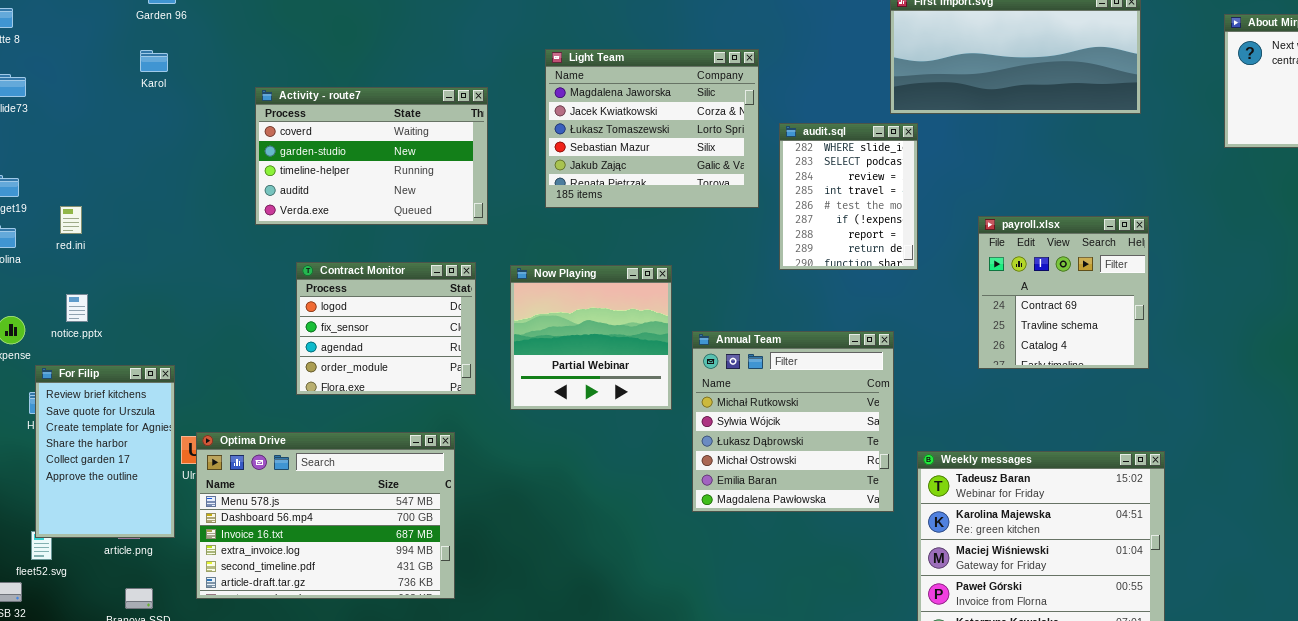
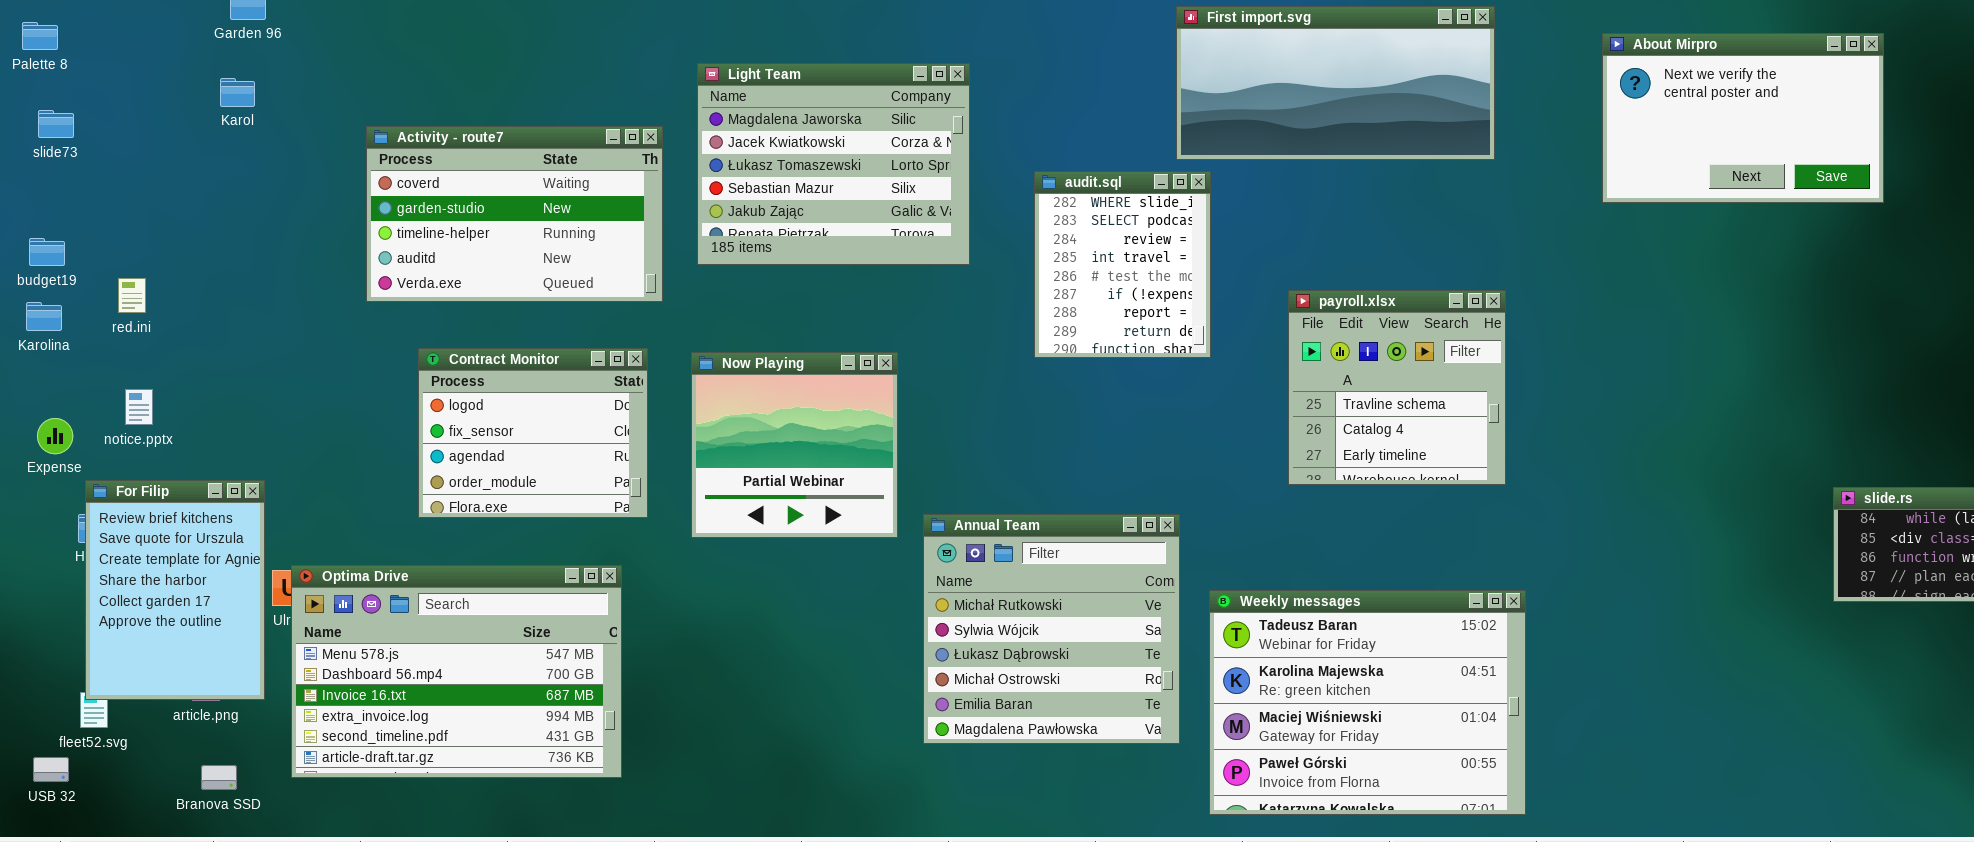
Light Team: [545,49,759,208] -> [697,63,970,265], moved
payroll.xlsx: [978,216,1149,369] -> [1288,290,1506,485], scrolled down 1 row
Annual Team: [692,331,894,512] -> [923,514,1180,744], moved

